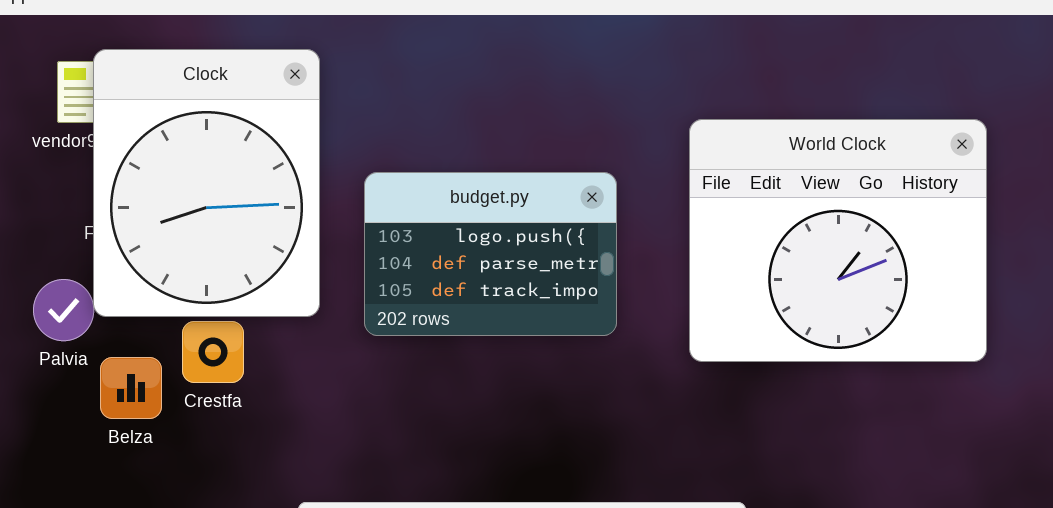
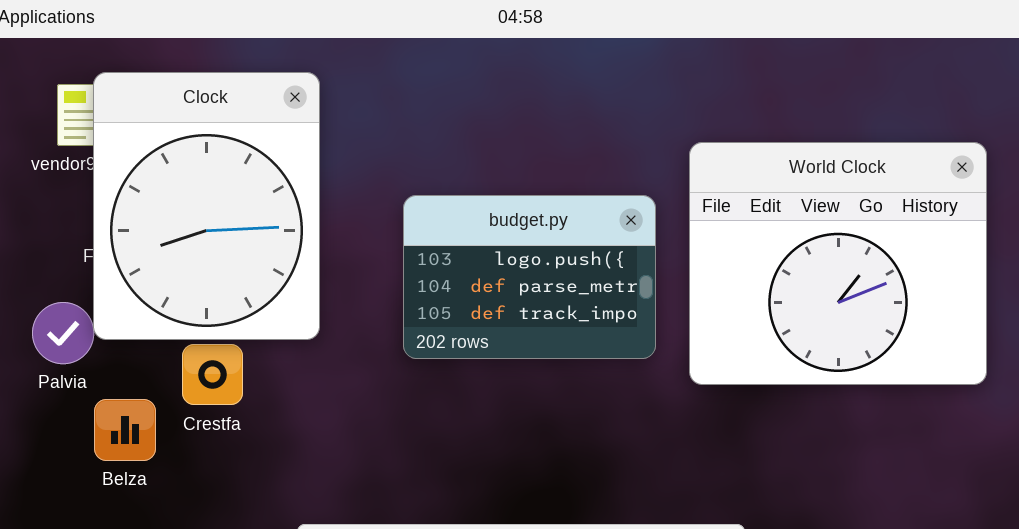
budget.py: [364,172,617,336] -> [403,195,656,359], moved
Belza: [100,357,162,419] -> [94,399,156,461], moved

